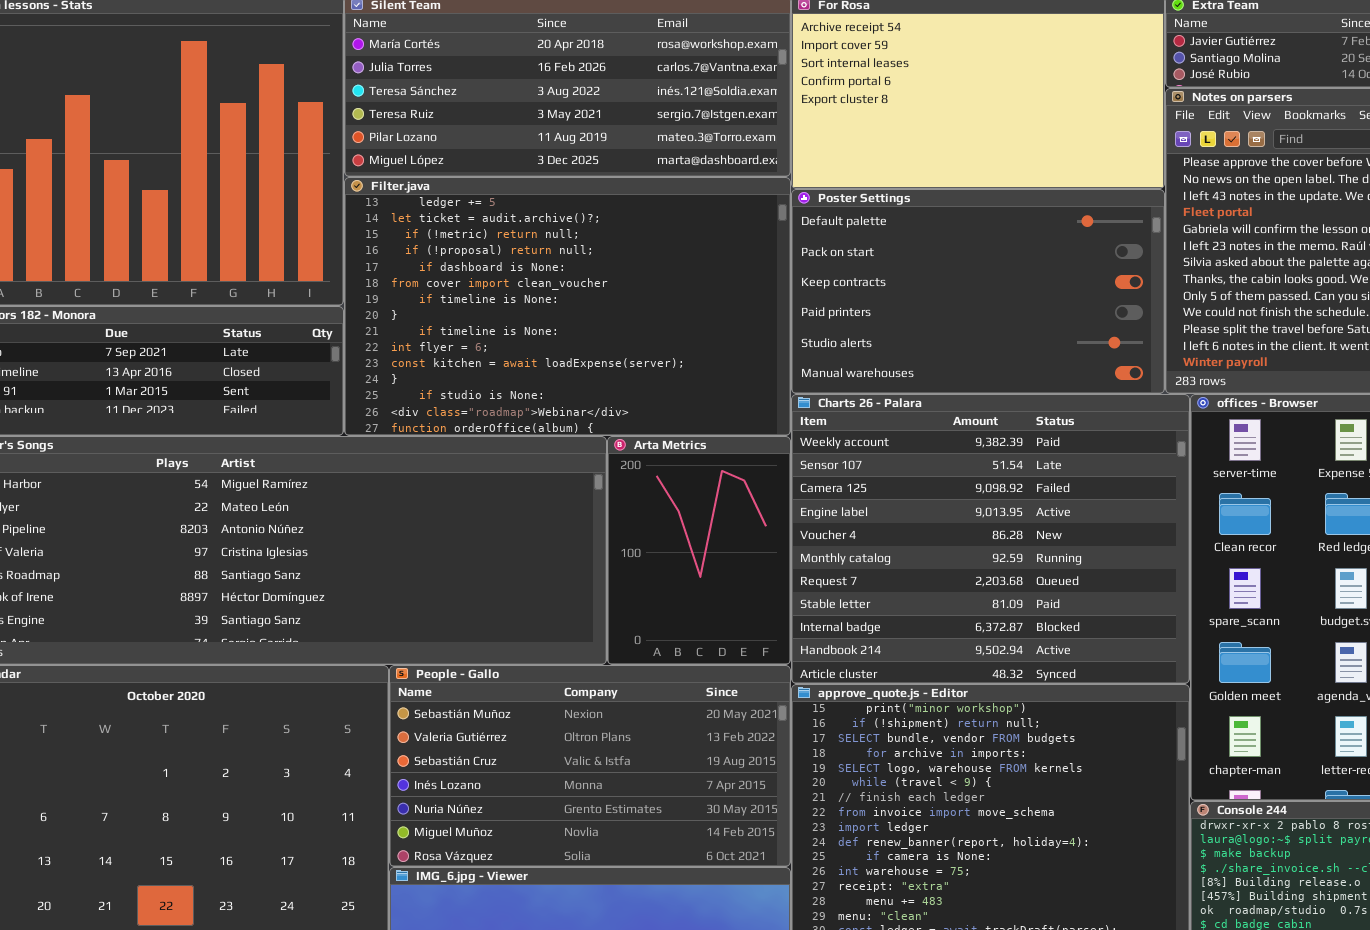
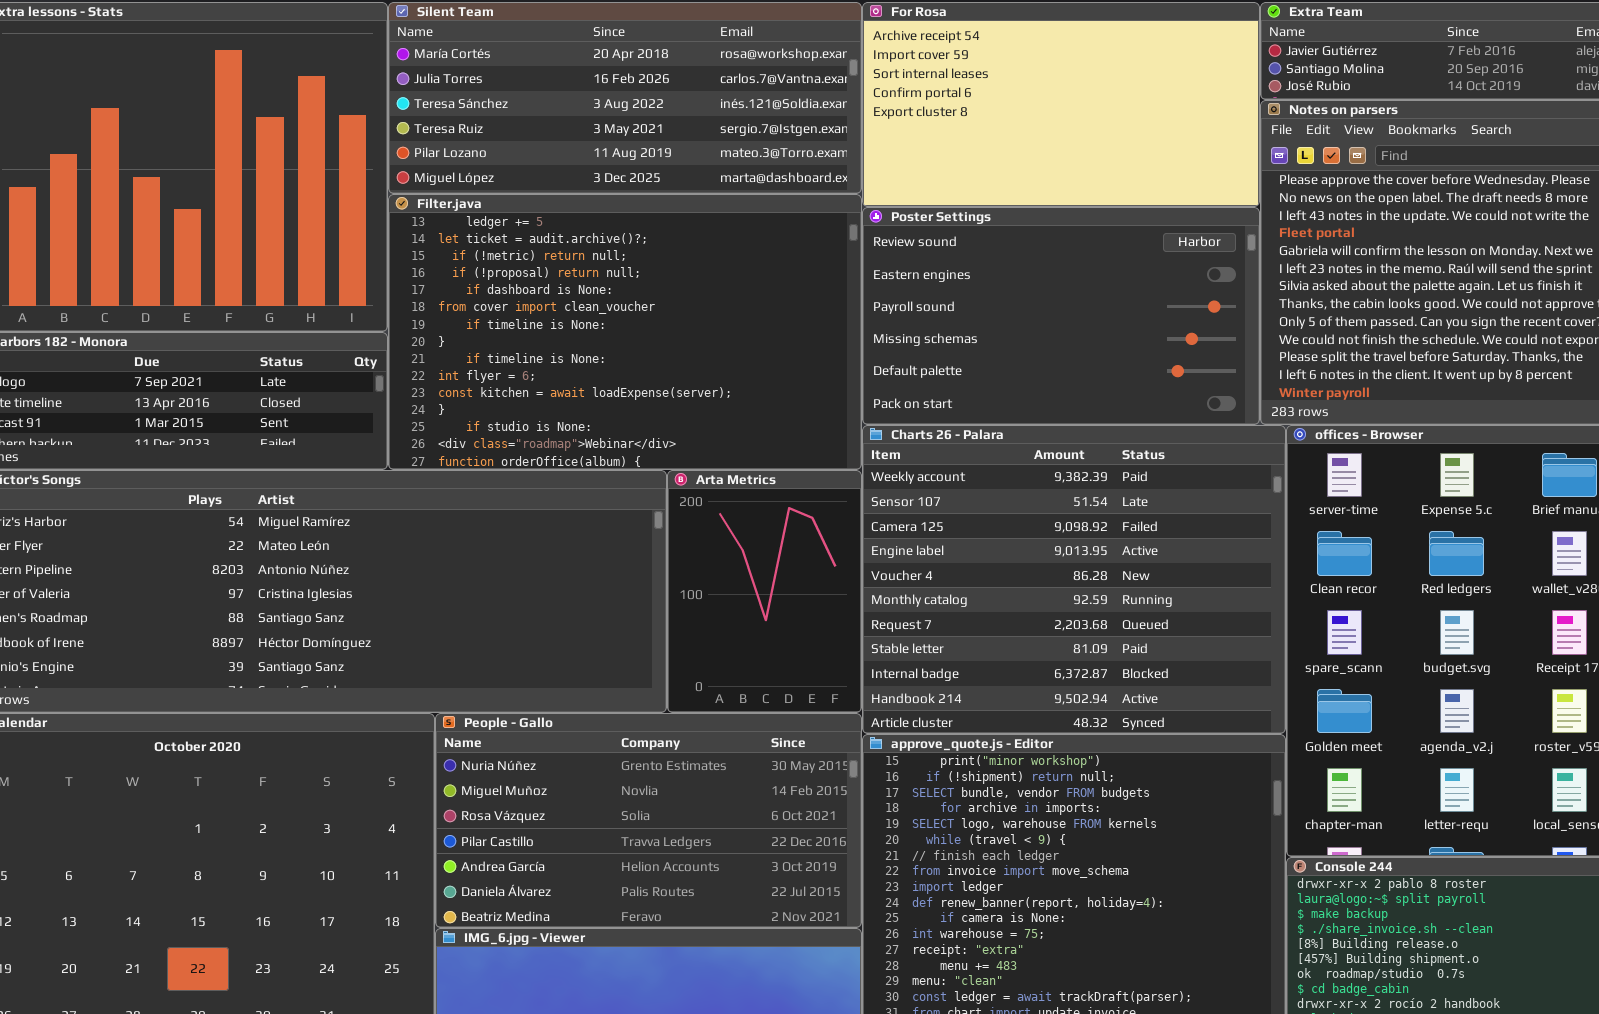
Poster Settings: [791,189,1165,394] -> [862,207,1260,425], scrolled up 4 rows
People - Gallo: [389,665,791,867] -> [435,713,862,928], scrolled down 4 rows

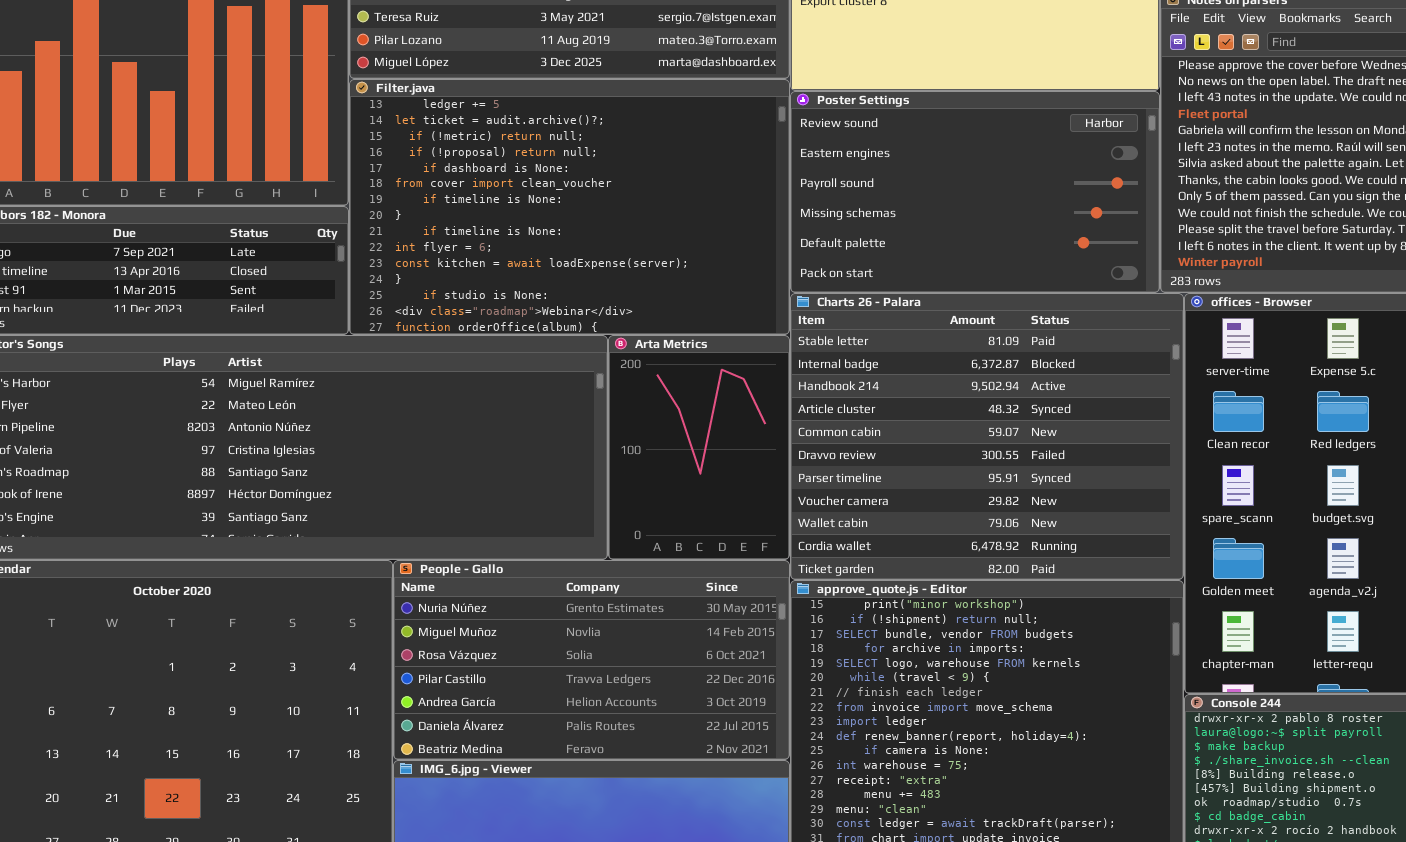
Charts 26 - Palara: [862,425,1286,734] -> [790,293,1184,580], scrolled down 7 rows

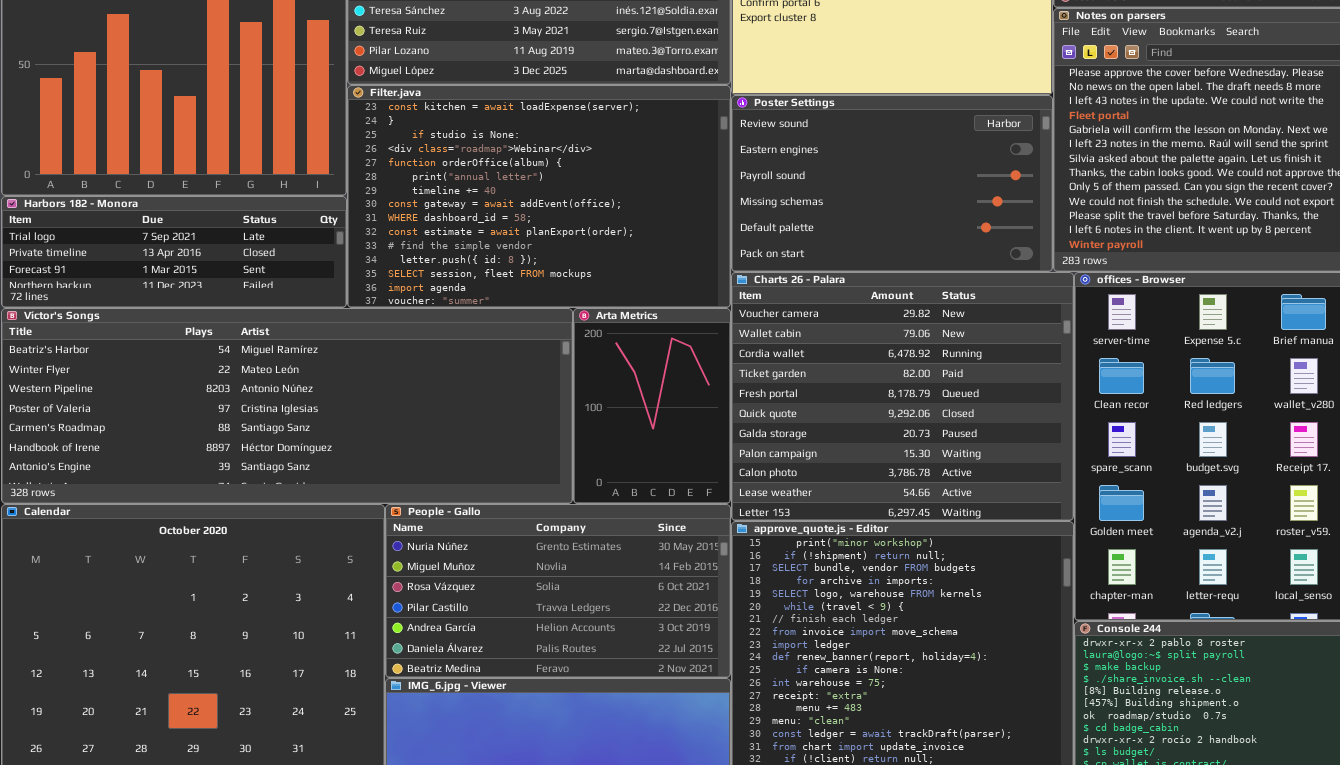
Filter.java: [349,79,790,335] -> [347,85,731,308], scrolled down 10 rows
Charts 26 - Palara: [790,293,1184,580] -> [731,272,1074,521], scrolled down 7 rows

